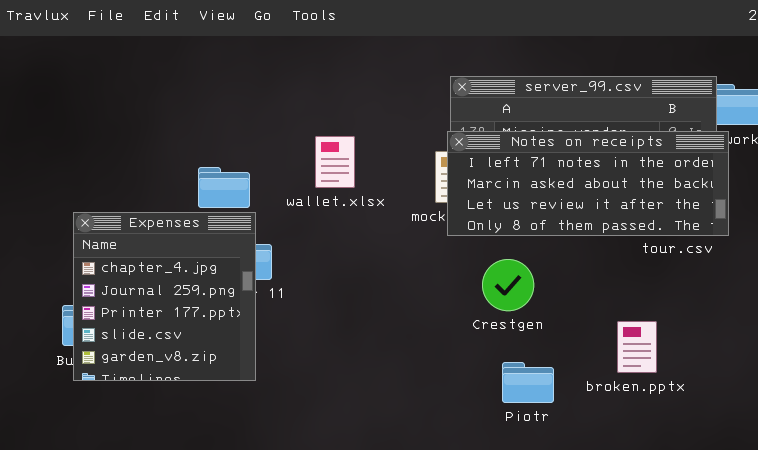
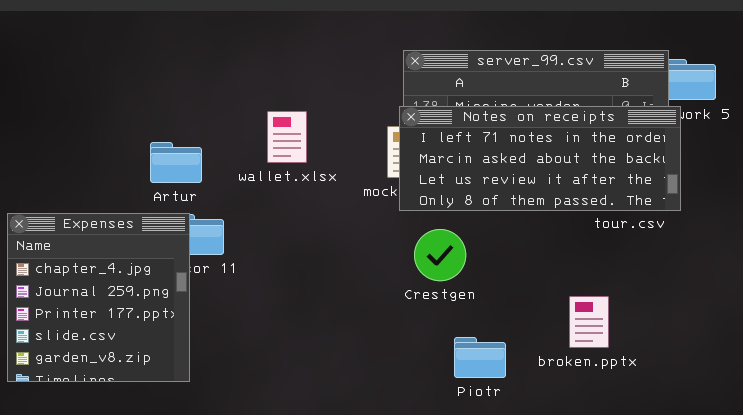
Expenses: [73,212,256,381] -> [7,213,190,382], moved
Crestgen: [482,259,534,311] -> [414,229,466,281], moved

